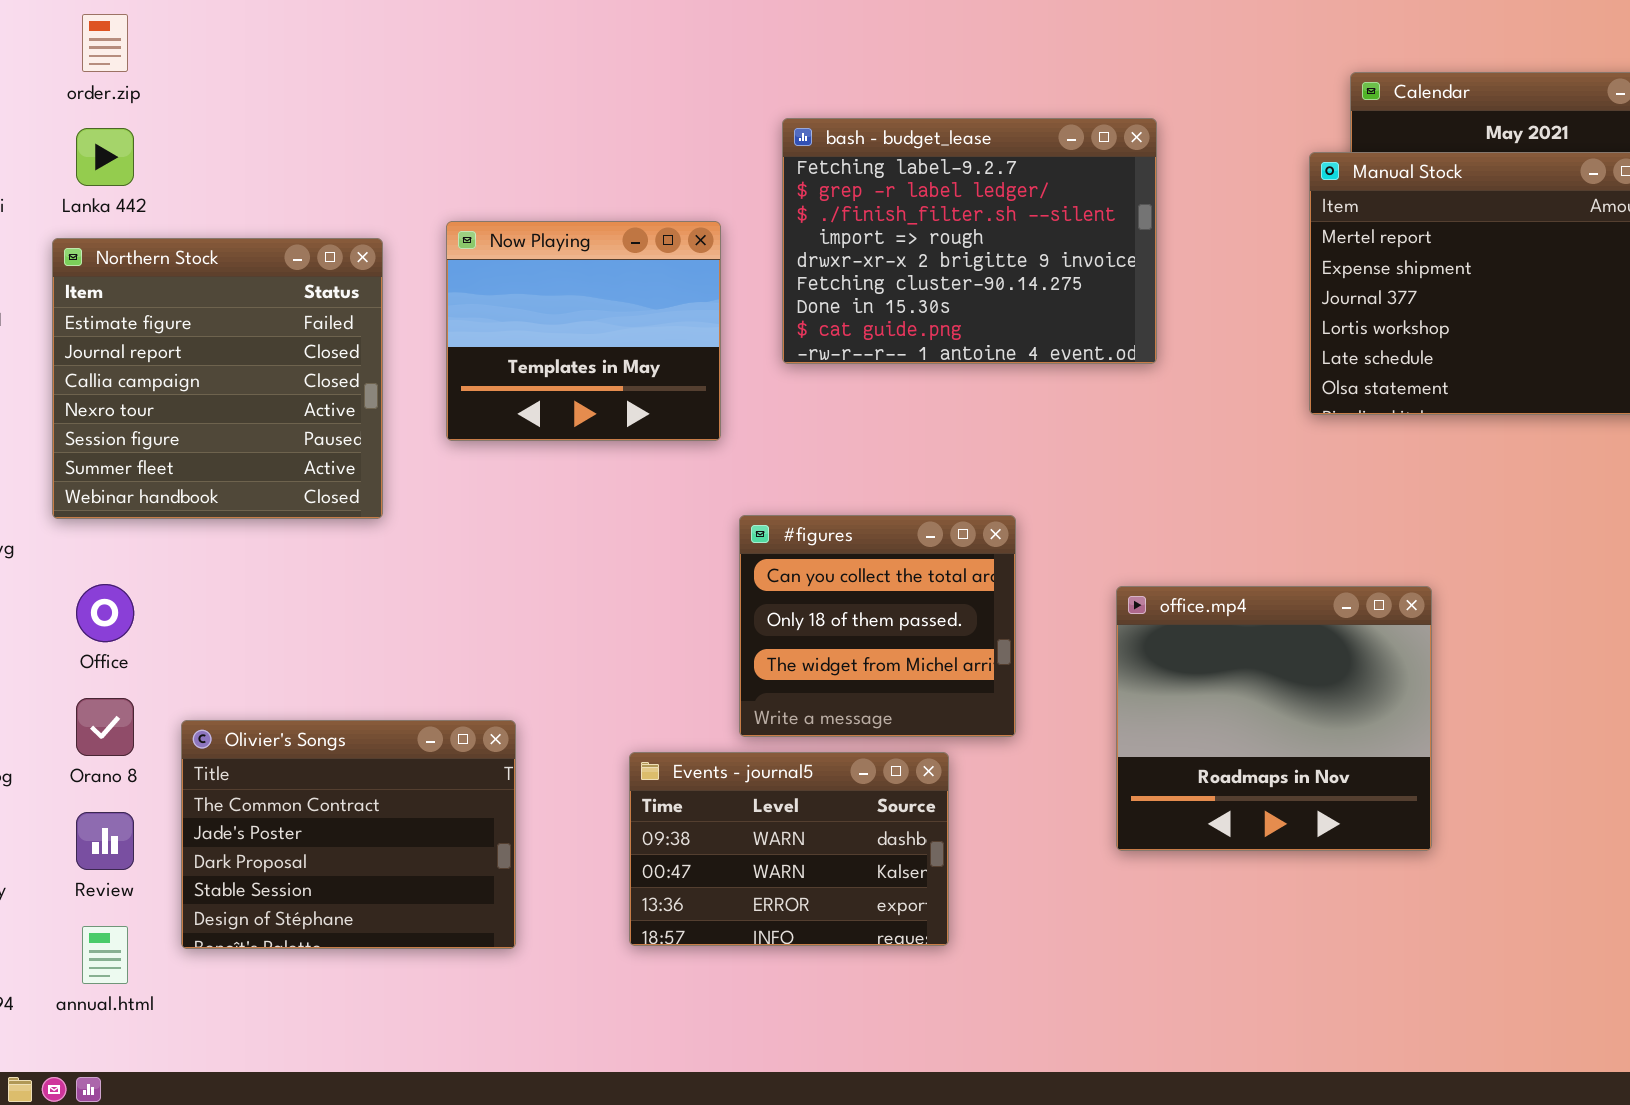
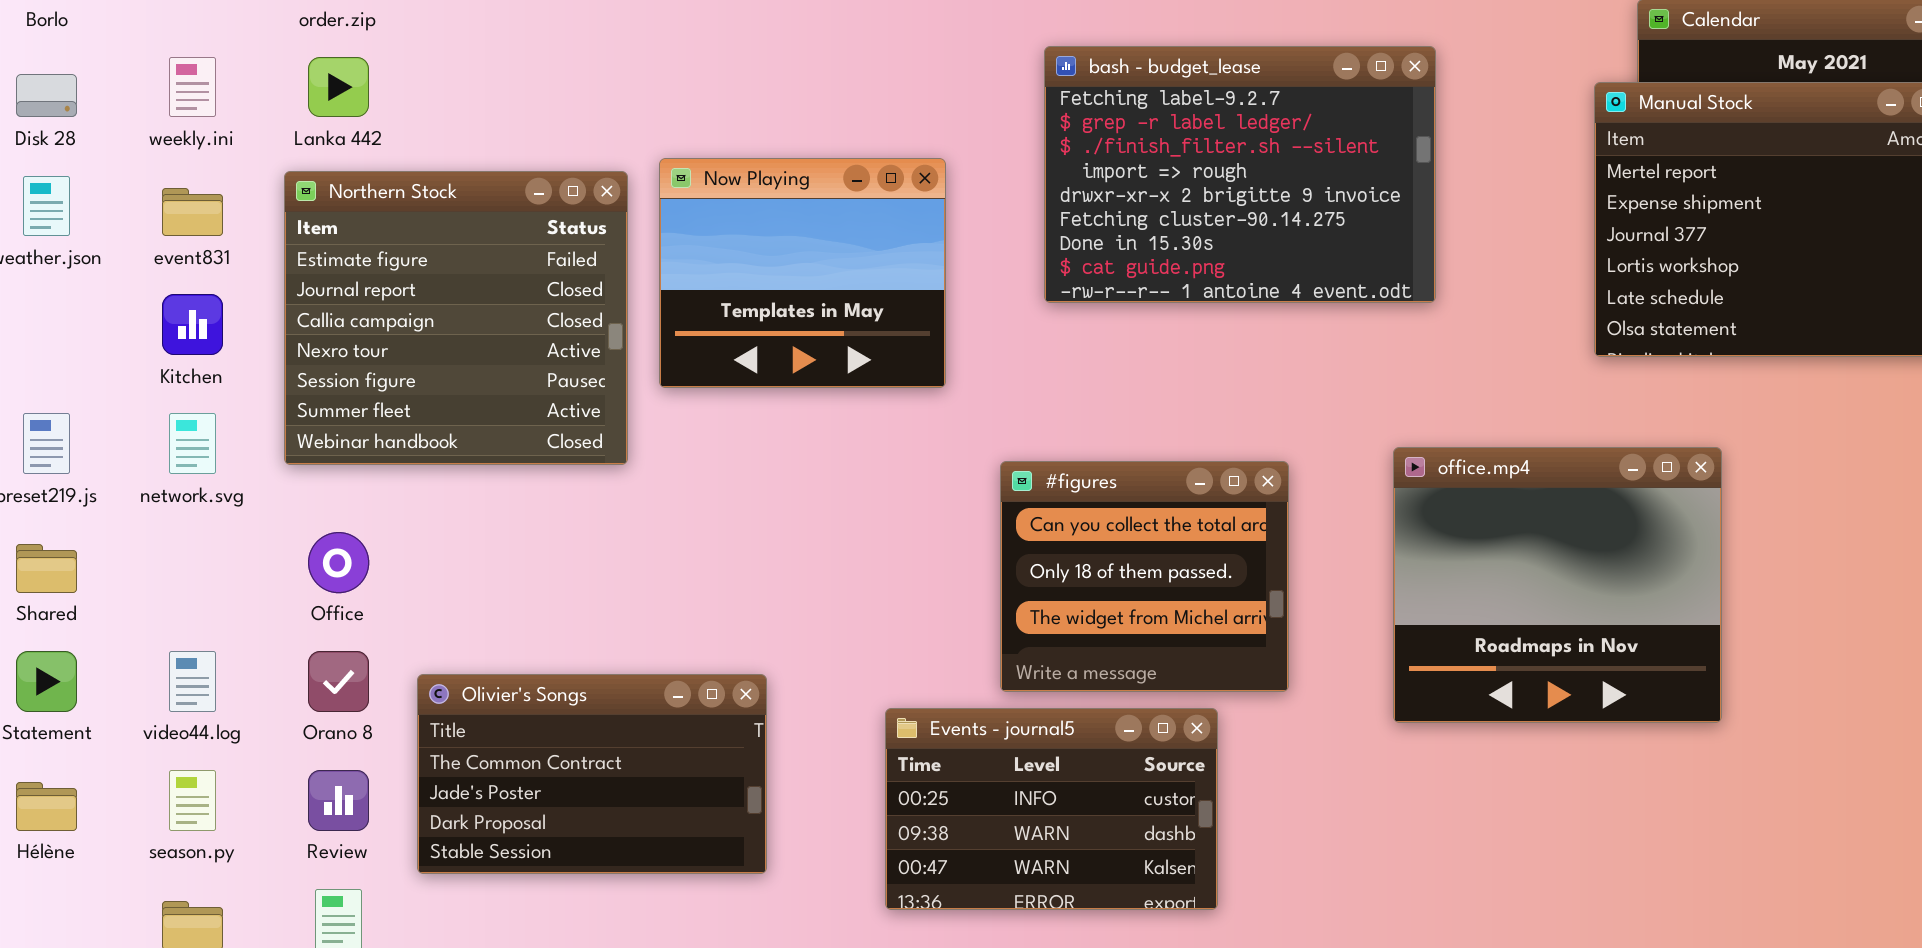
Now Playing: [446,221,721,441] -> [659,158,946,388], moved
office.mp4: [1116,586,1432,851] -> [1393,447,1722,723], moved
Olivier's Songs: [181,720,516,949] -> [417,674,767,874], resized
Events - journal5: [629,752,949,946] -> [885,708,1218,910], scrolled up 1 row

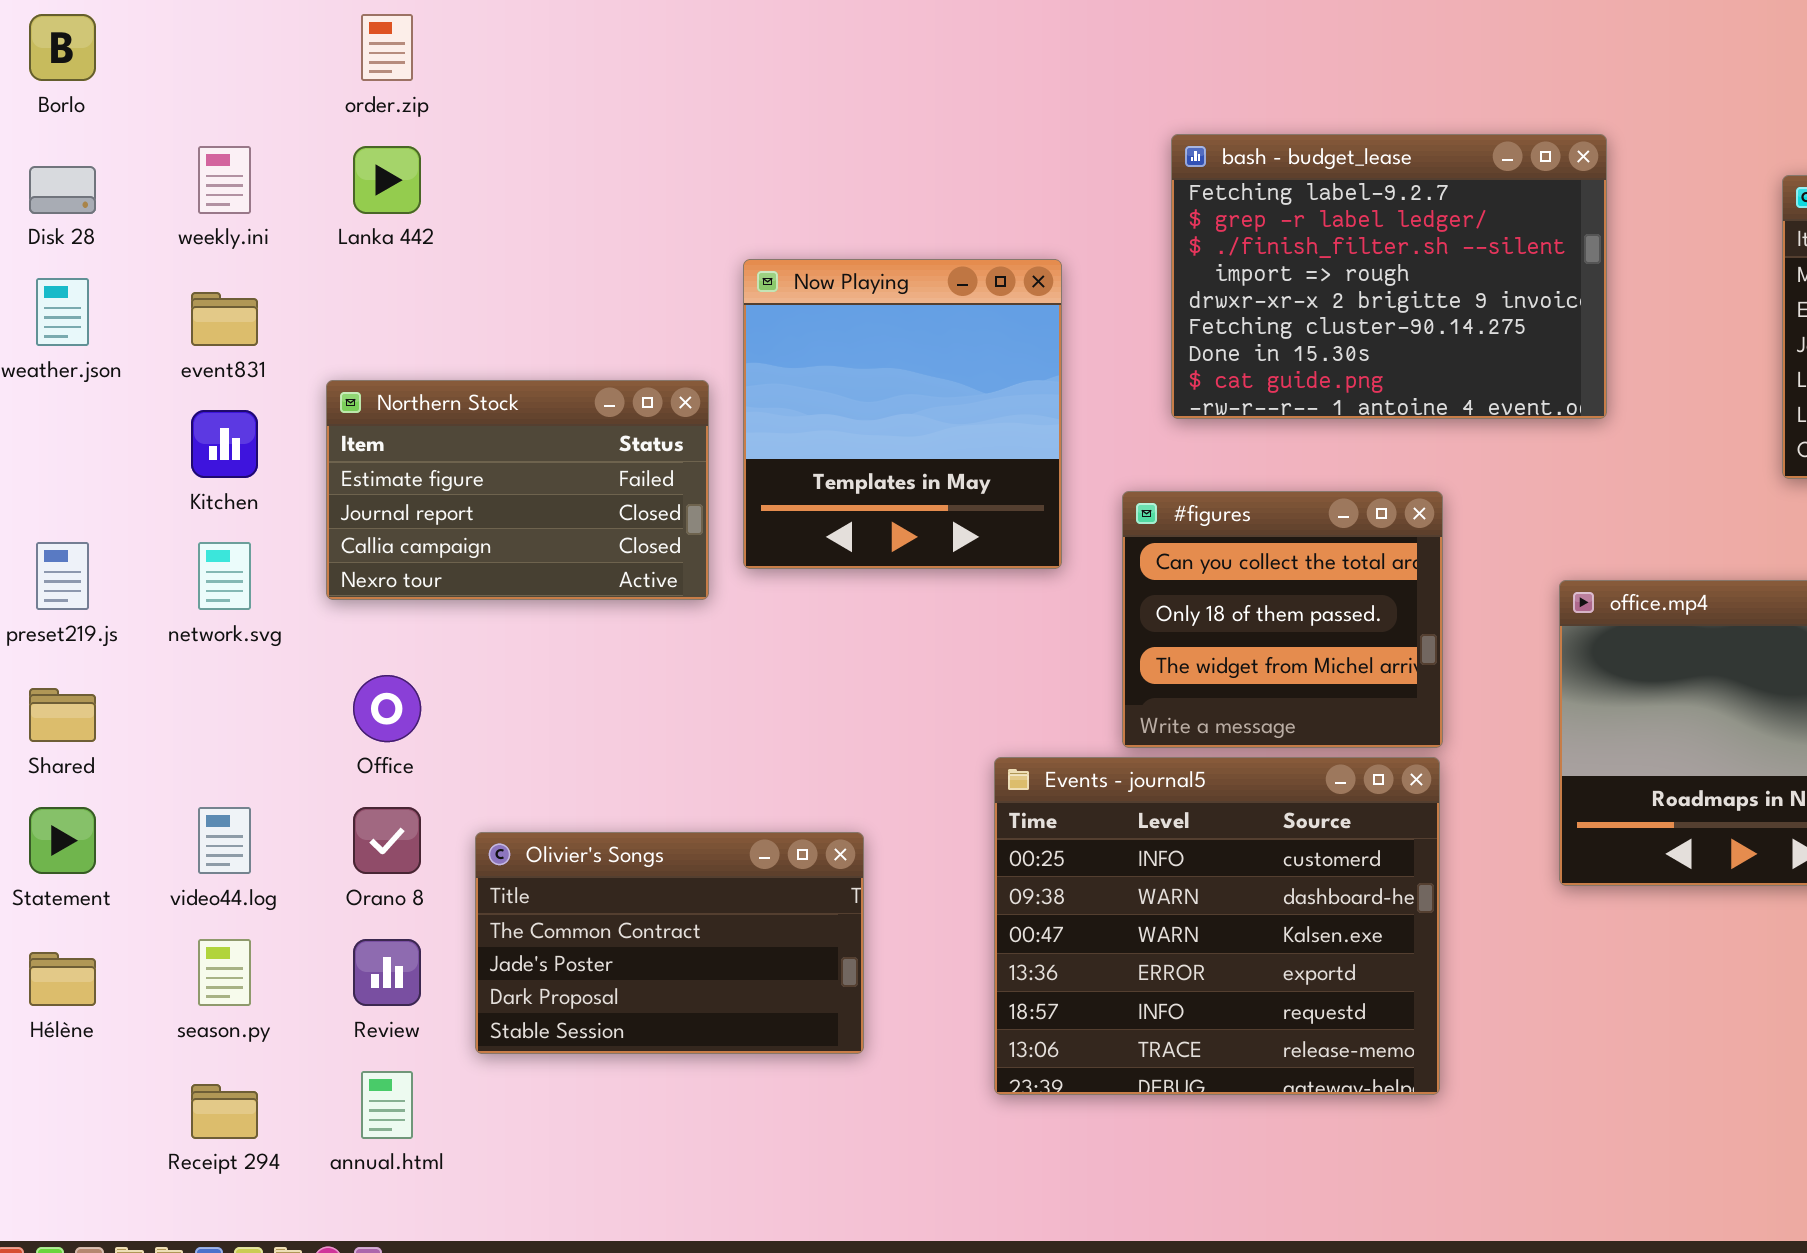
Now Playing: [659,158,946,388] -> [743,259,1062,569], resized
Northern Stock: [284,171,628,465] -> [326,380,709,600], resized
#figures: [1000,461,1289,692] -> [1122,491,1443,748], moved
Events - journal5: [885,708,1218,910] -> [994,757,1440,1095], resized

